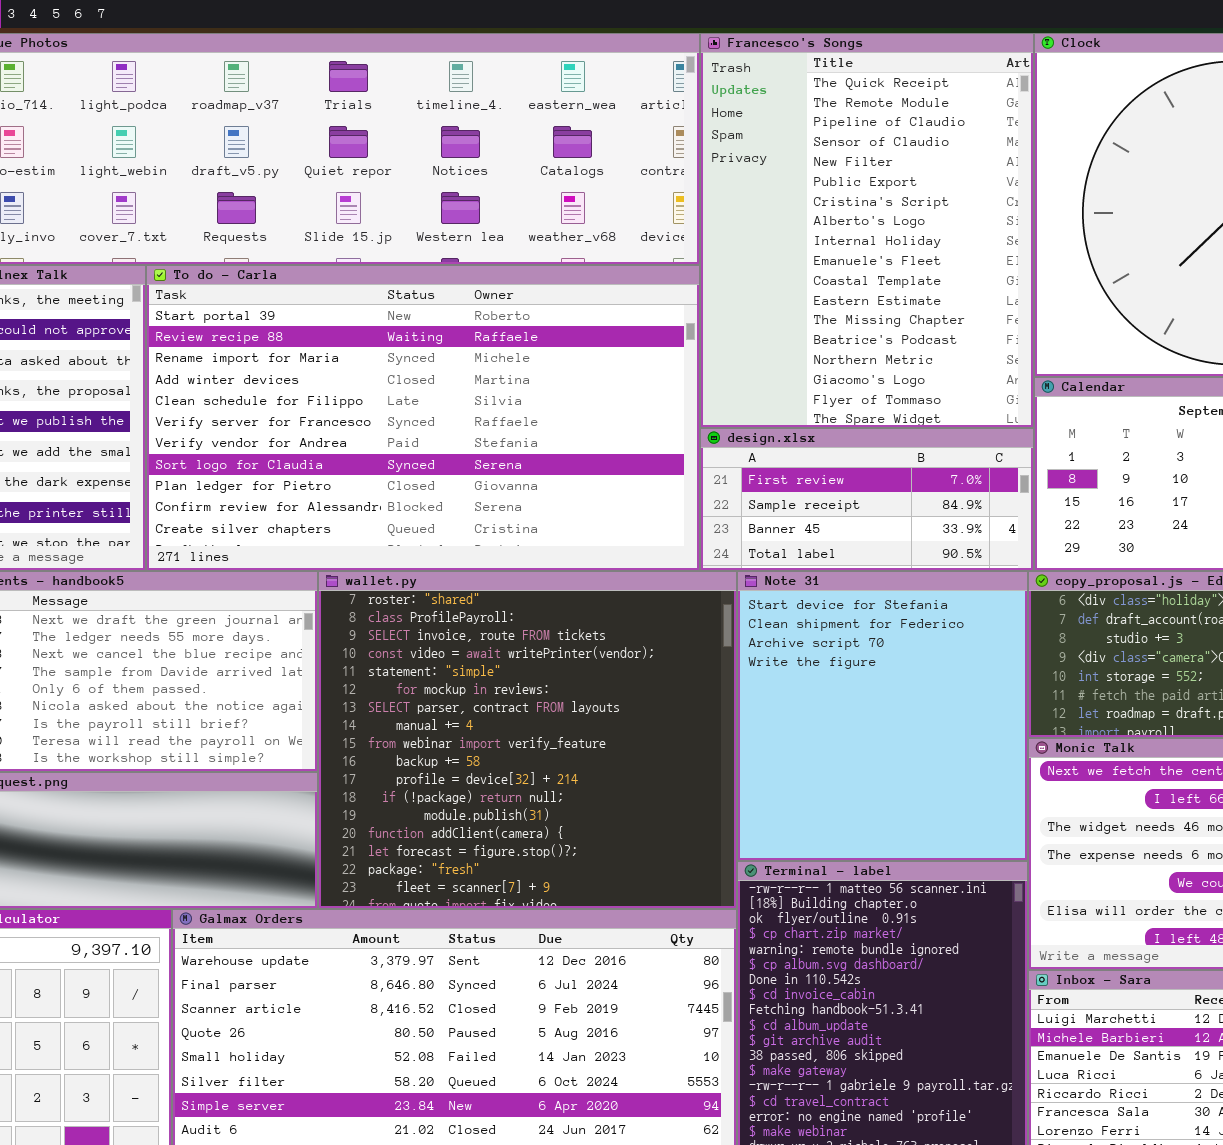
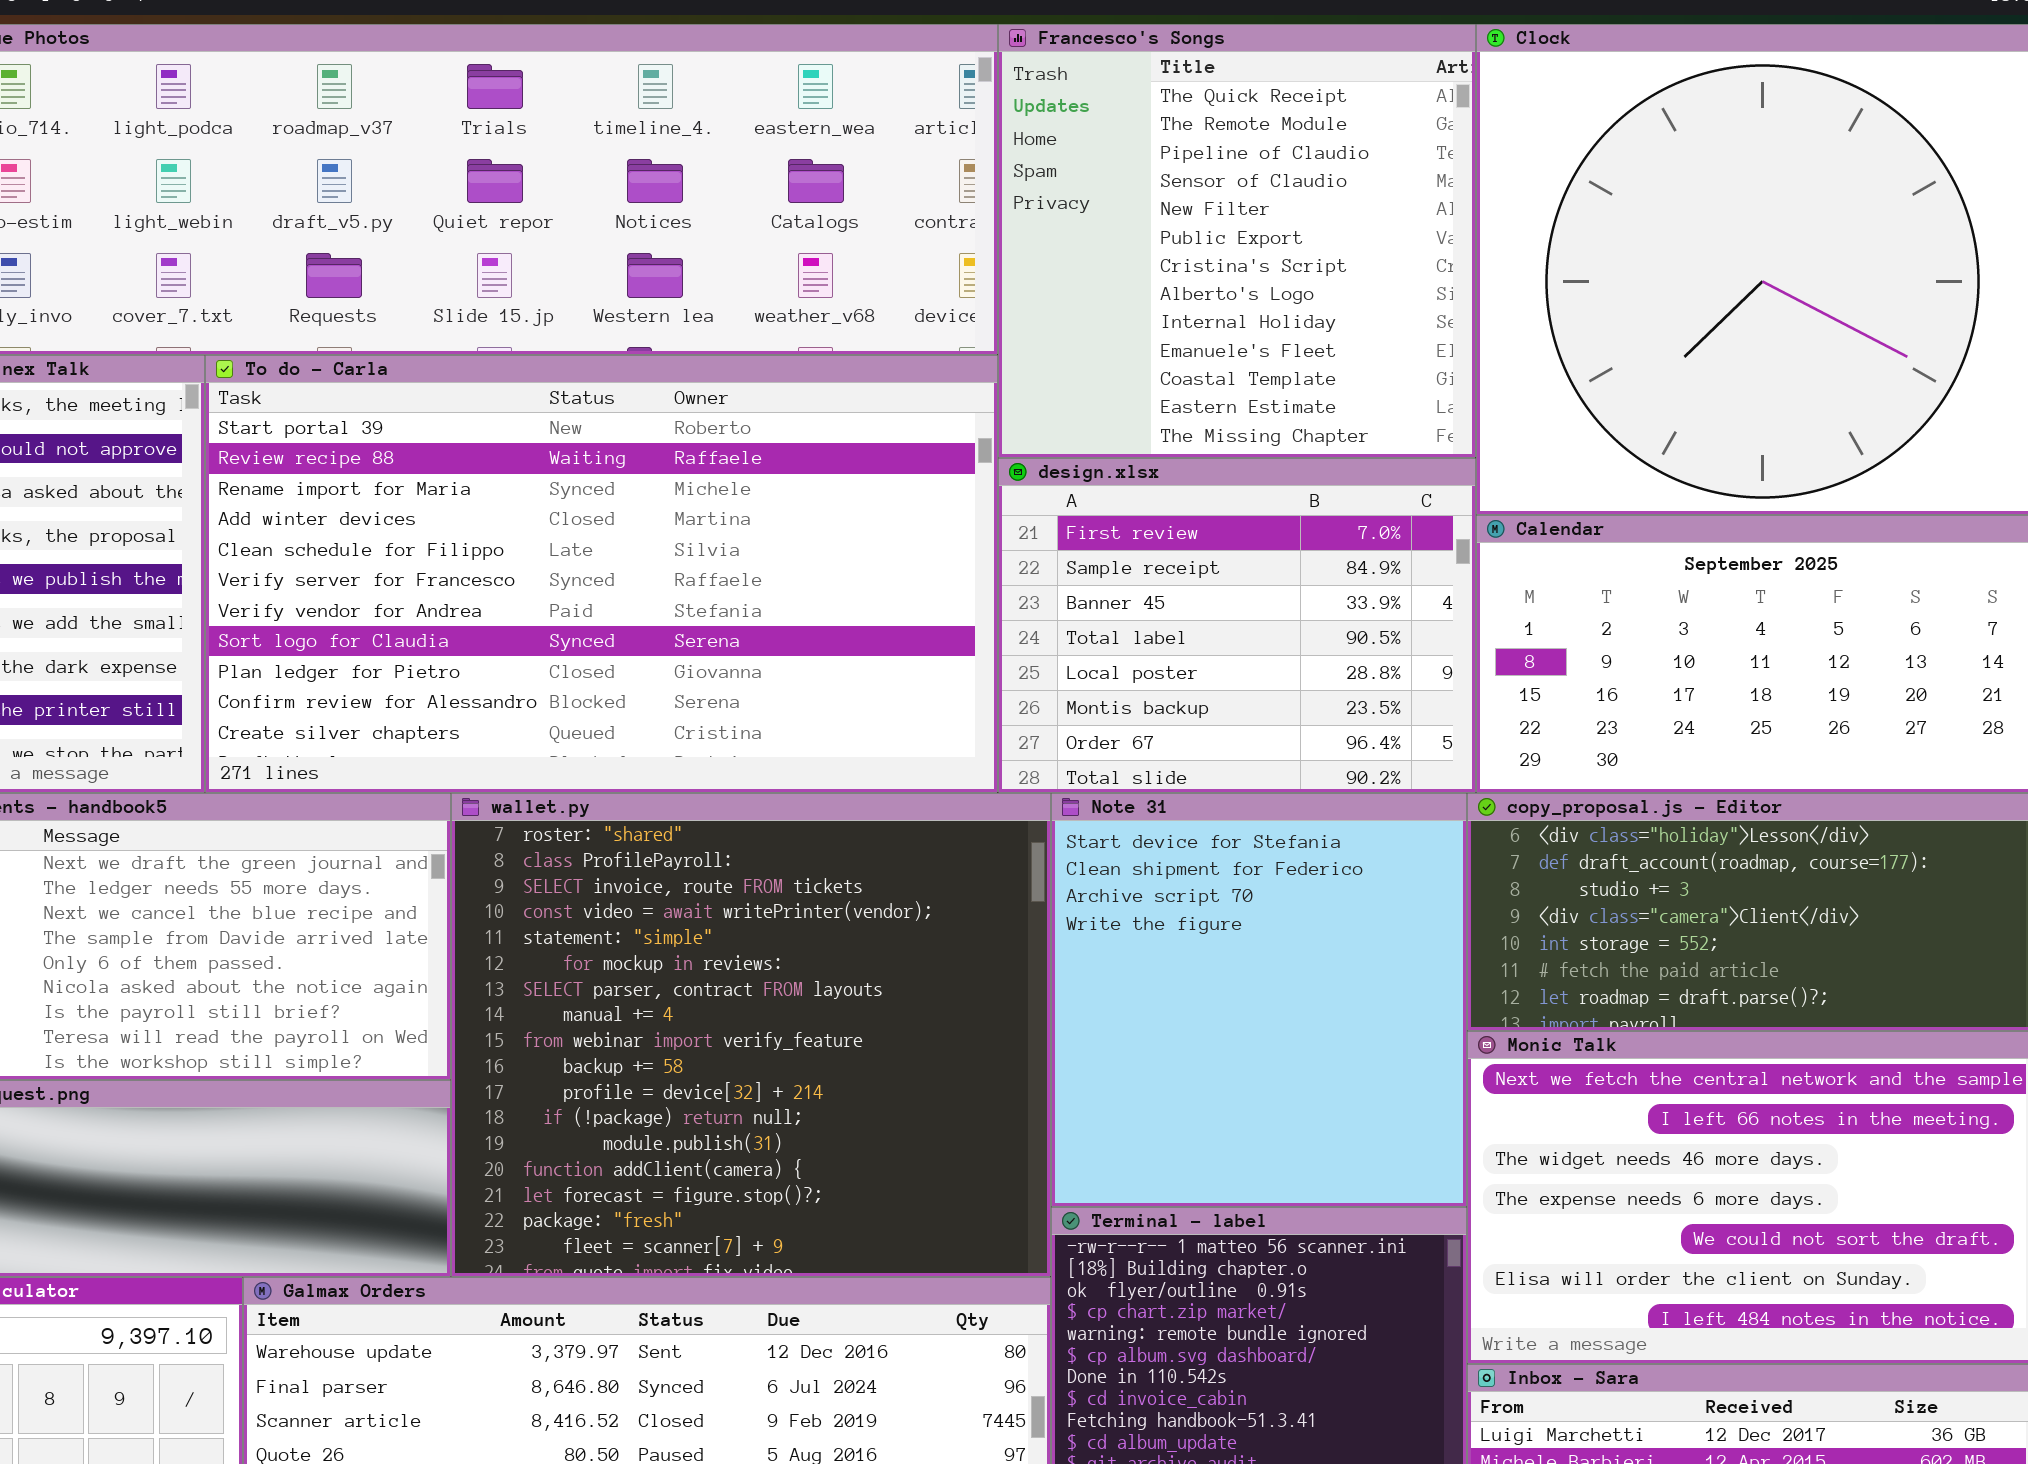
Francesco's Songs: [700,33,1034,428] -> [998,24,1476,458], resized
design.xlsx: [700,428,1034,571] -> [998,458,1476,793], resized

